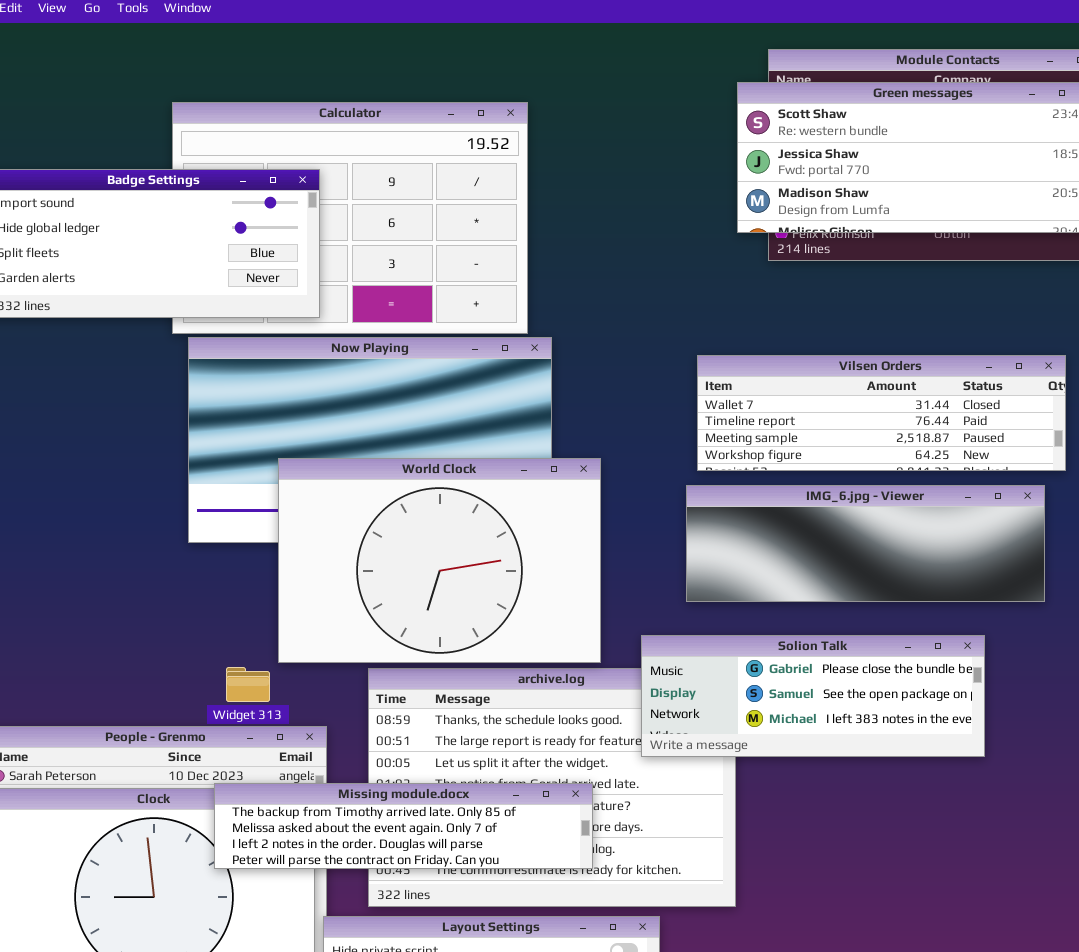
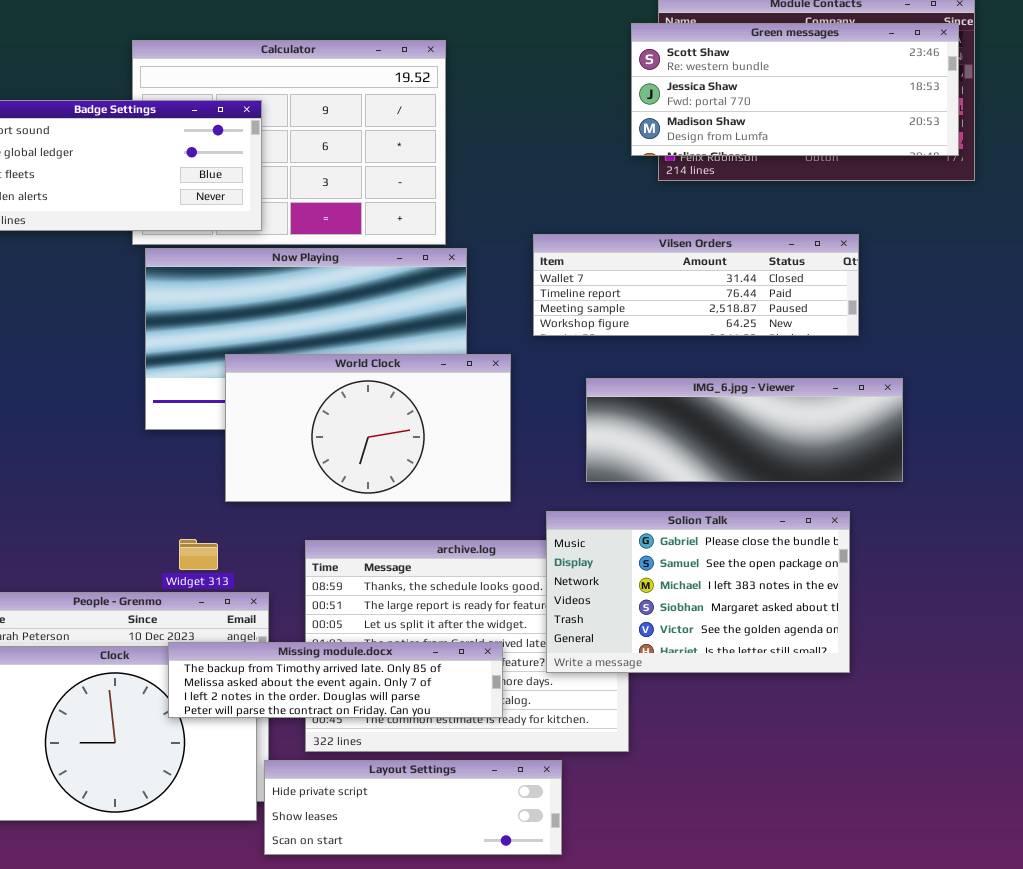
Vilsen Orders: [697,355,1066,471] -> [533,234,859,336], moved
World Clock: [278,458,601,663] -> [225,354,511,502], resized
Solion Talk: [641,635,985,757] -> [546,511,850,673], resized

